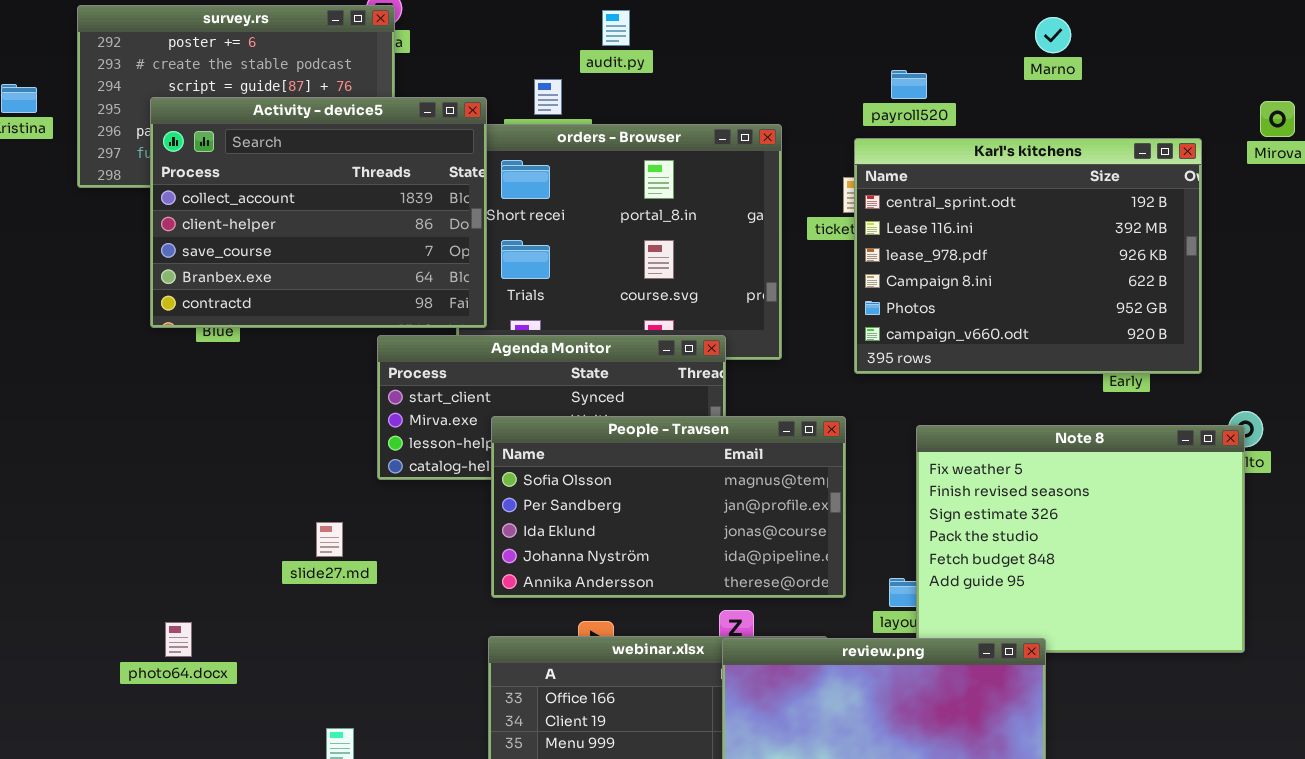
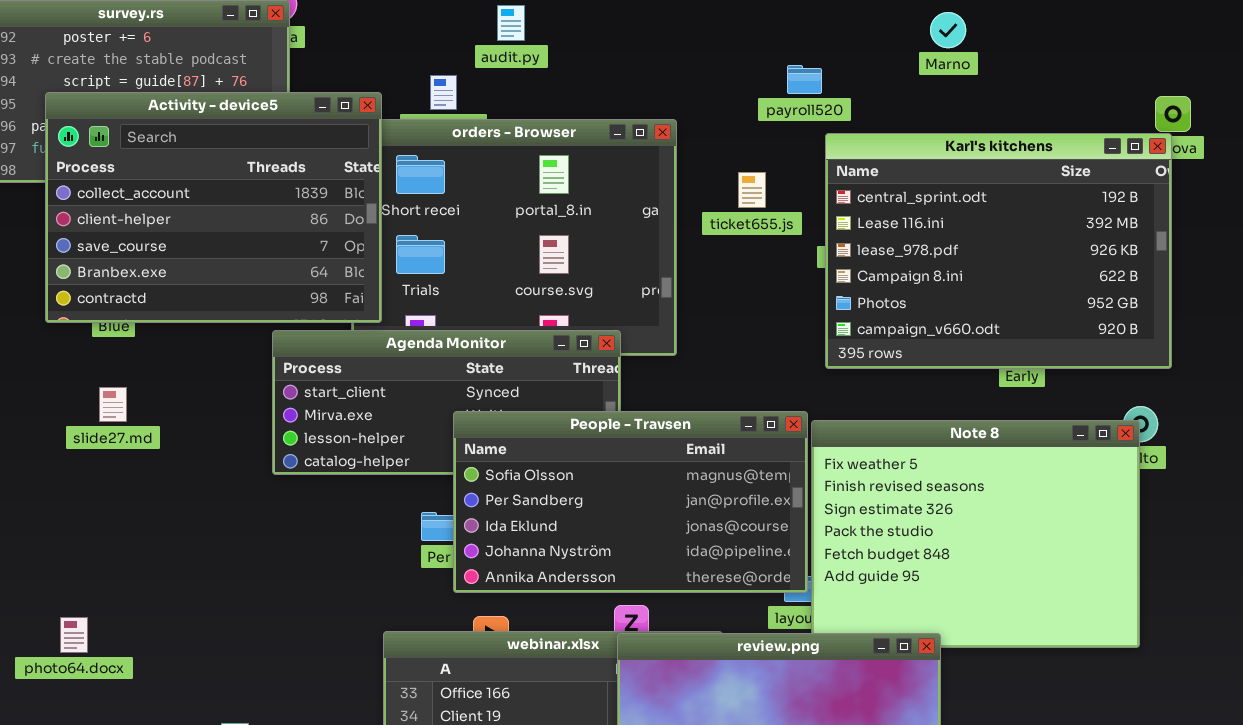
Karl's kitchens: [854,138,1202,374] -> [825,133,1172,369], moved
People - Travsen: [491,416,846,598] -> [453,411,808,593], moved
slide27.md: [316,522,343,557] -> [99,387,127,422], moved

